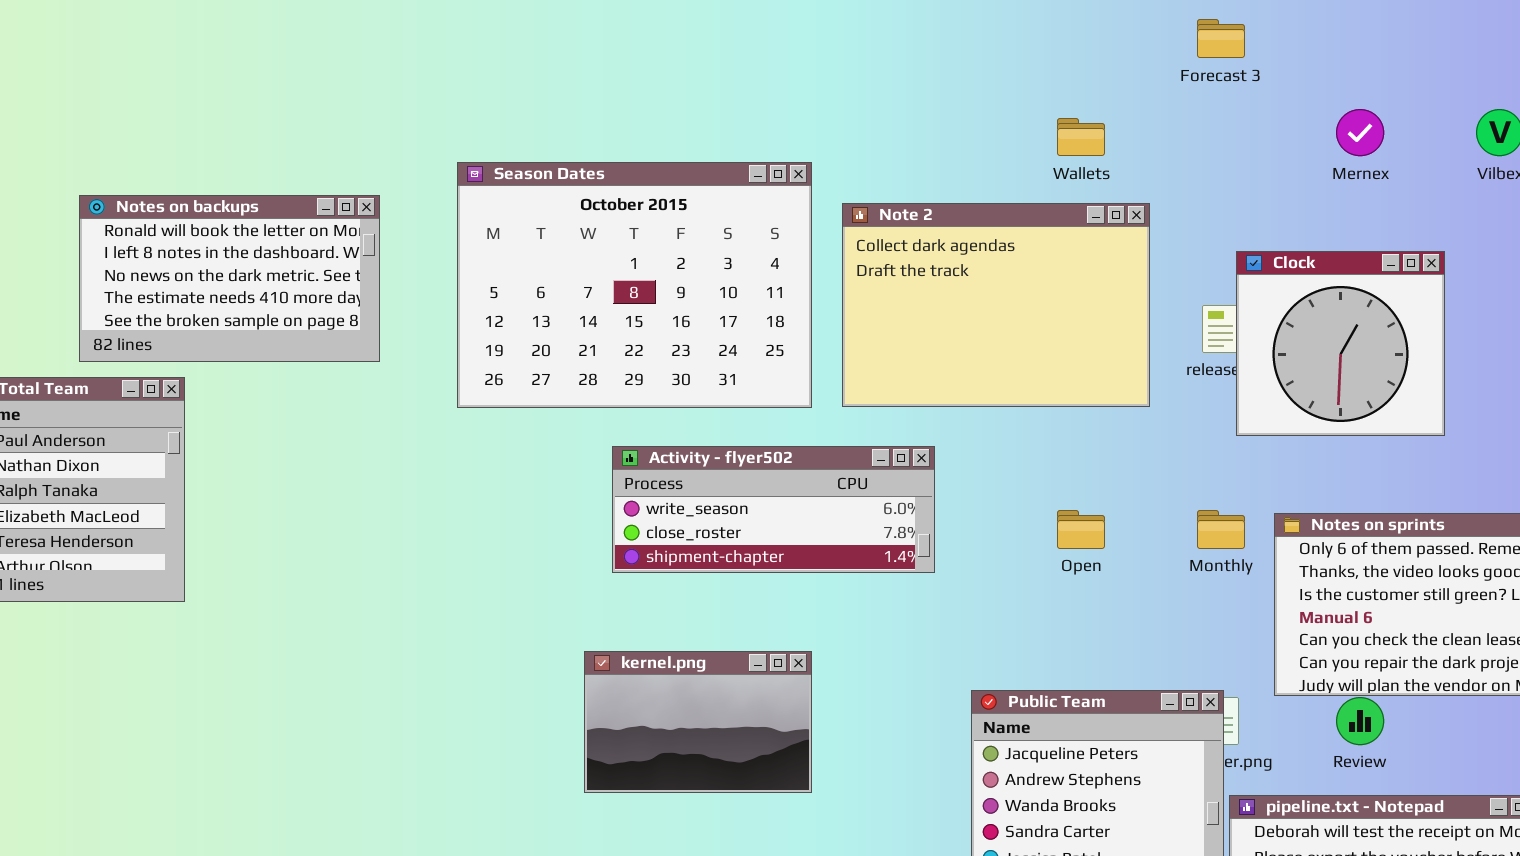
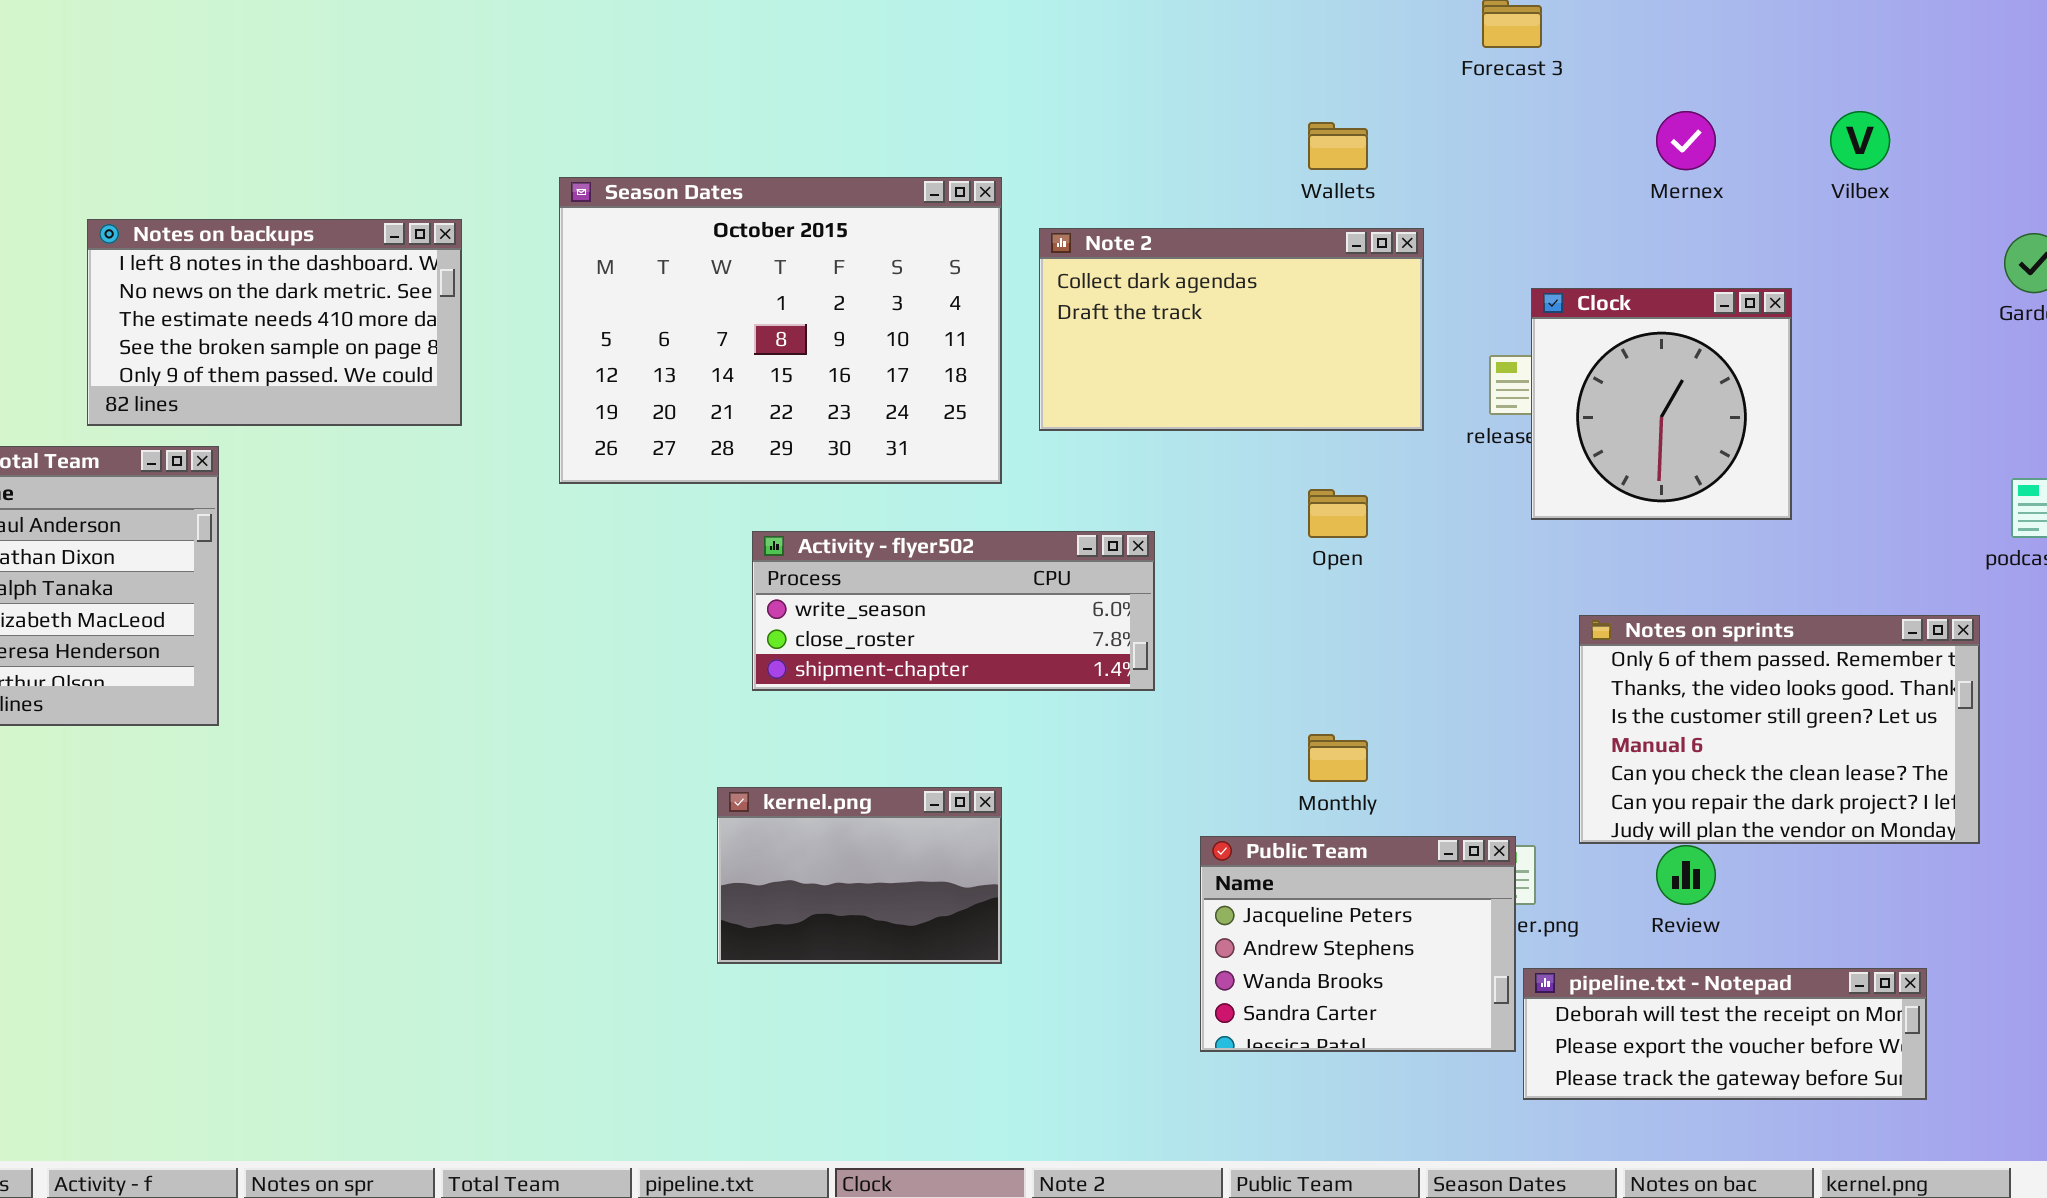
Notes on backups: [79,195,380,362] -> [87,219,462,426], scrolled down 1 row
Note 2: [842,203,1150,407] -> [1039,228,1424,431], resized
Open: [1057,510,1105,549] -> [1308,489,1368,538], moved
Monthly: [1197,510,1245,549] -> [1308,734,1368,782], moved

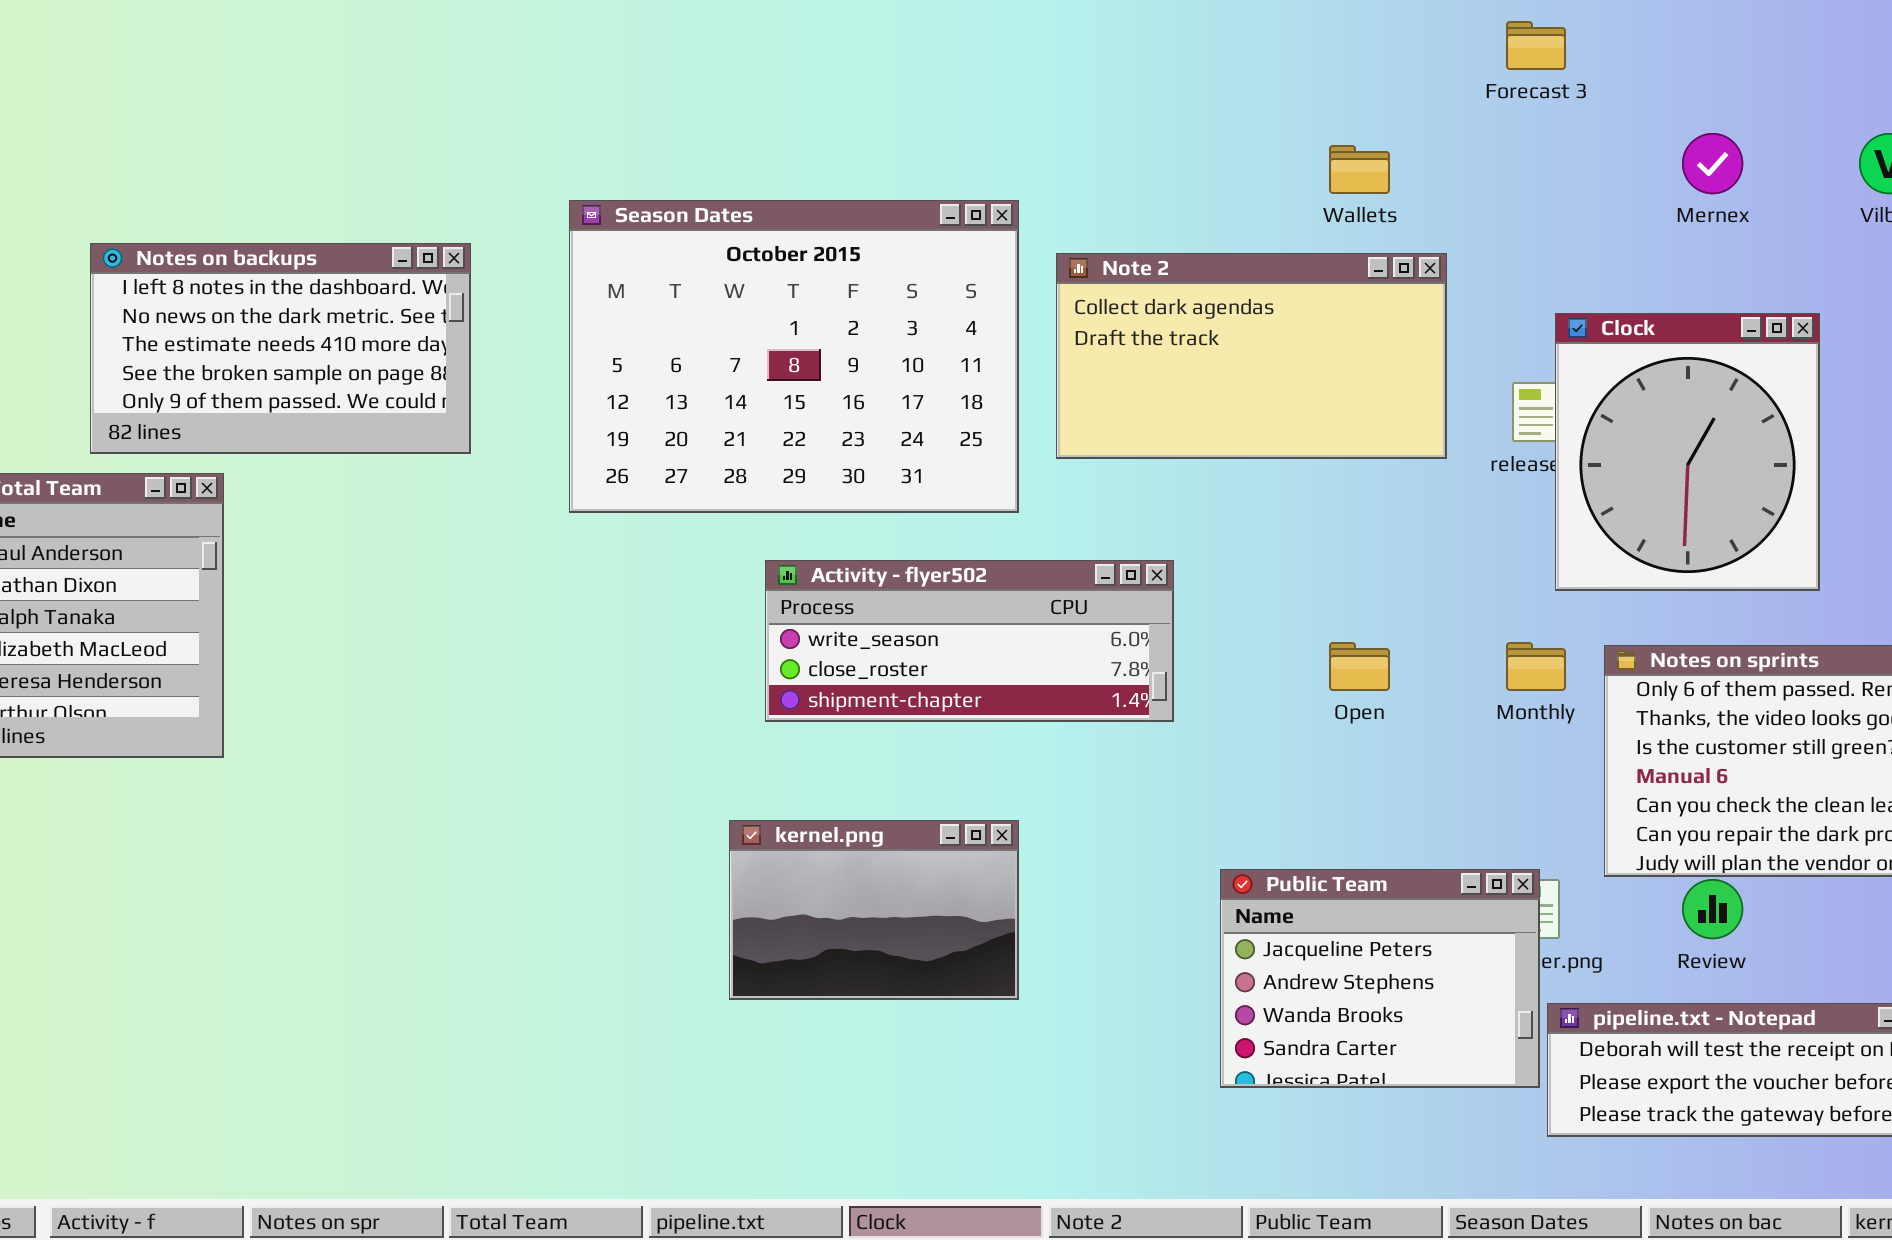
Clock: [1531,288,1792,520] -> [1555,313,1820,591], resized
Open: [1308,489,1368,538] -> [1329,642,1390,691], moved
Monthly: [1308,734,1368,782] -> [1506,642,1566,691], moved

